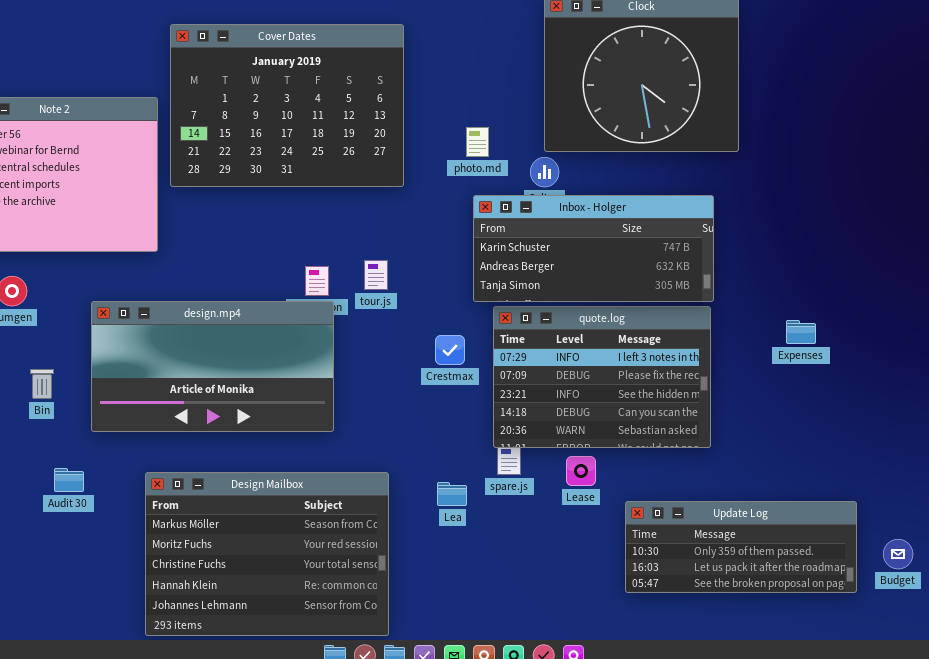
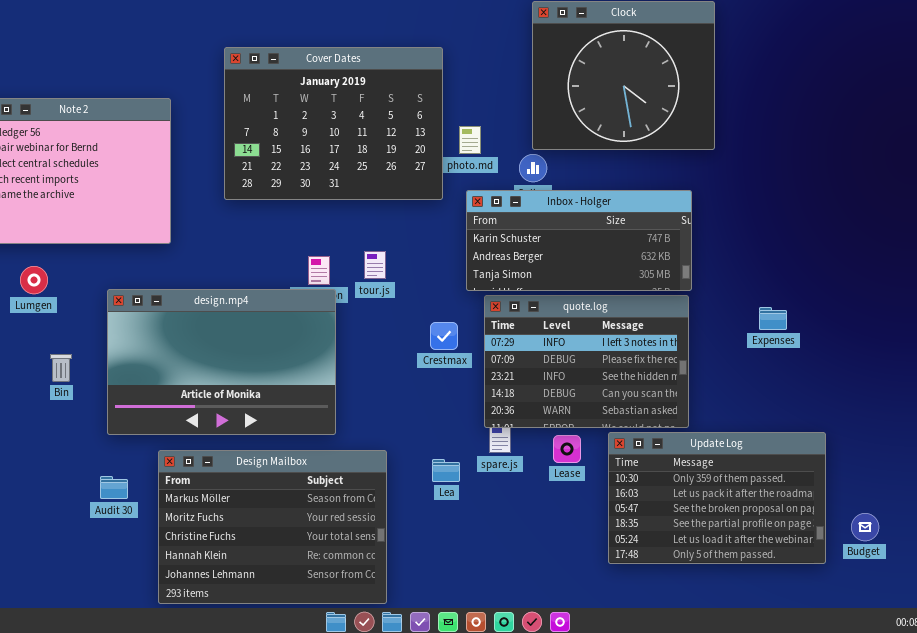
Cover Dates: [170,24,404,187] -> [224,47,443,200], moved
design.mp4: [91,301,334,432] -> [107,289,336,435], resized
Audit 30: [54,468,84,492] -> [100,476,128,499], moved
Update Log: [625,501,857,593] -> [608,432,826,564], resized

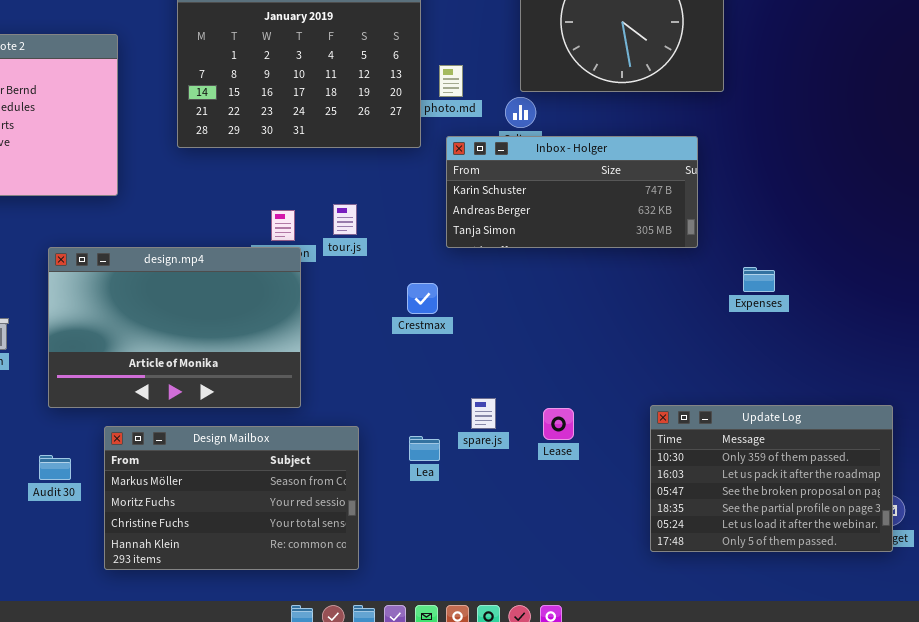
quote.log: [484,295,689,428] -> none, closed
Expenses: [759,307,787,330] -> [743,267,775,292], moved
Update Log: [608,432,826,564] -> [650,405,893,552], moved
Design Mailbox: [158,450,387,604] -> [104,426,359,570], resized

